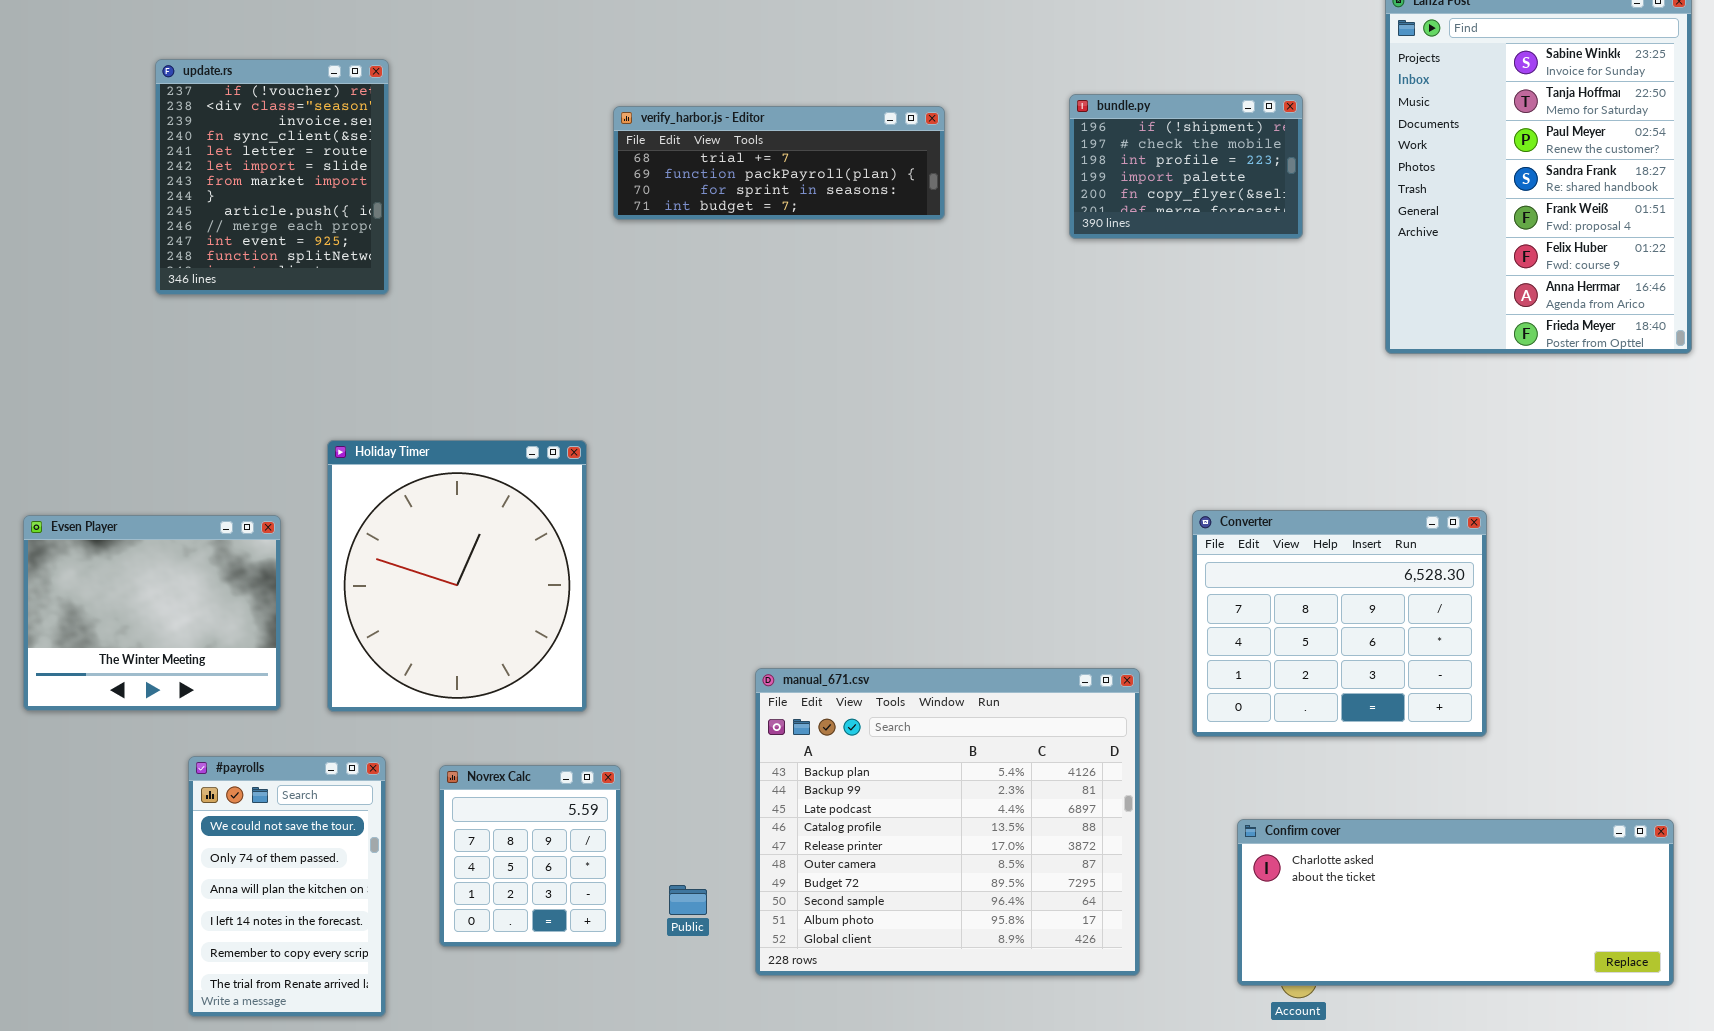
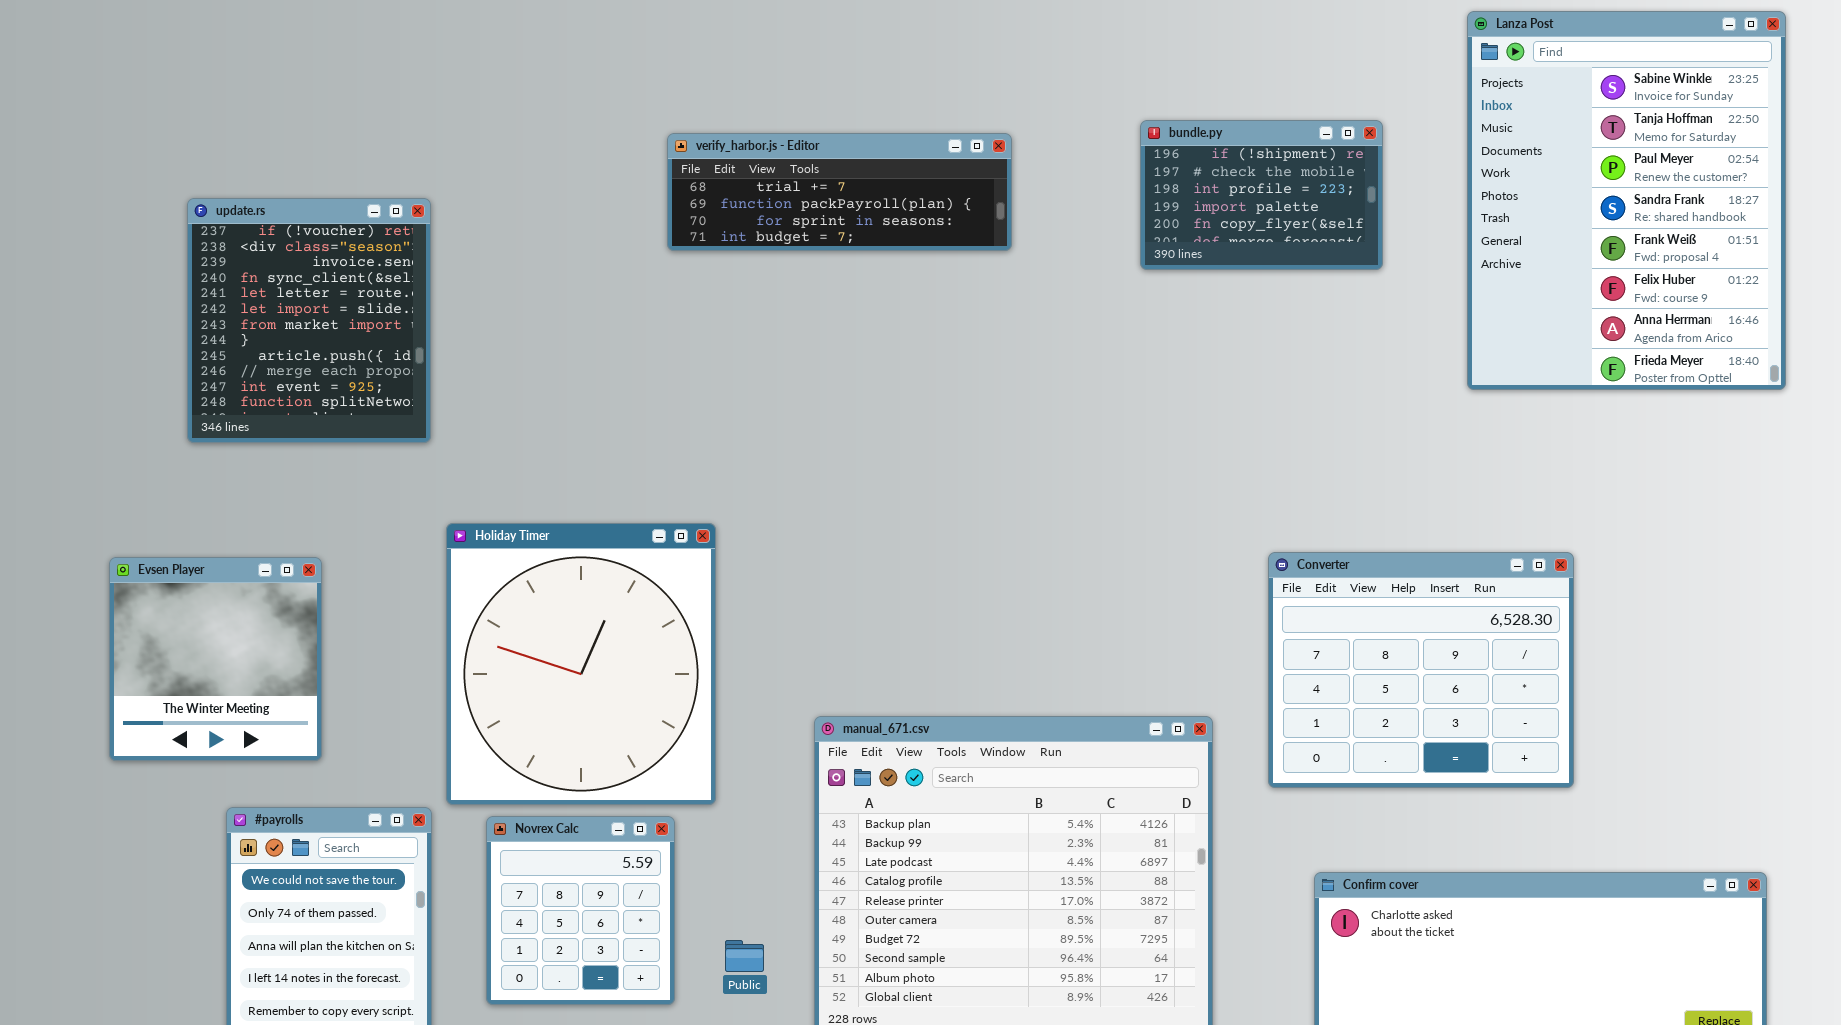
update.rs: [155,59,389,295] -> [187,198,431,443], moved
Holiday Timer: [327,440,587,712] -> [446,523,716,805], moved
Evsen Player: [23,515,281,711] -> [109,557,322,761], resized

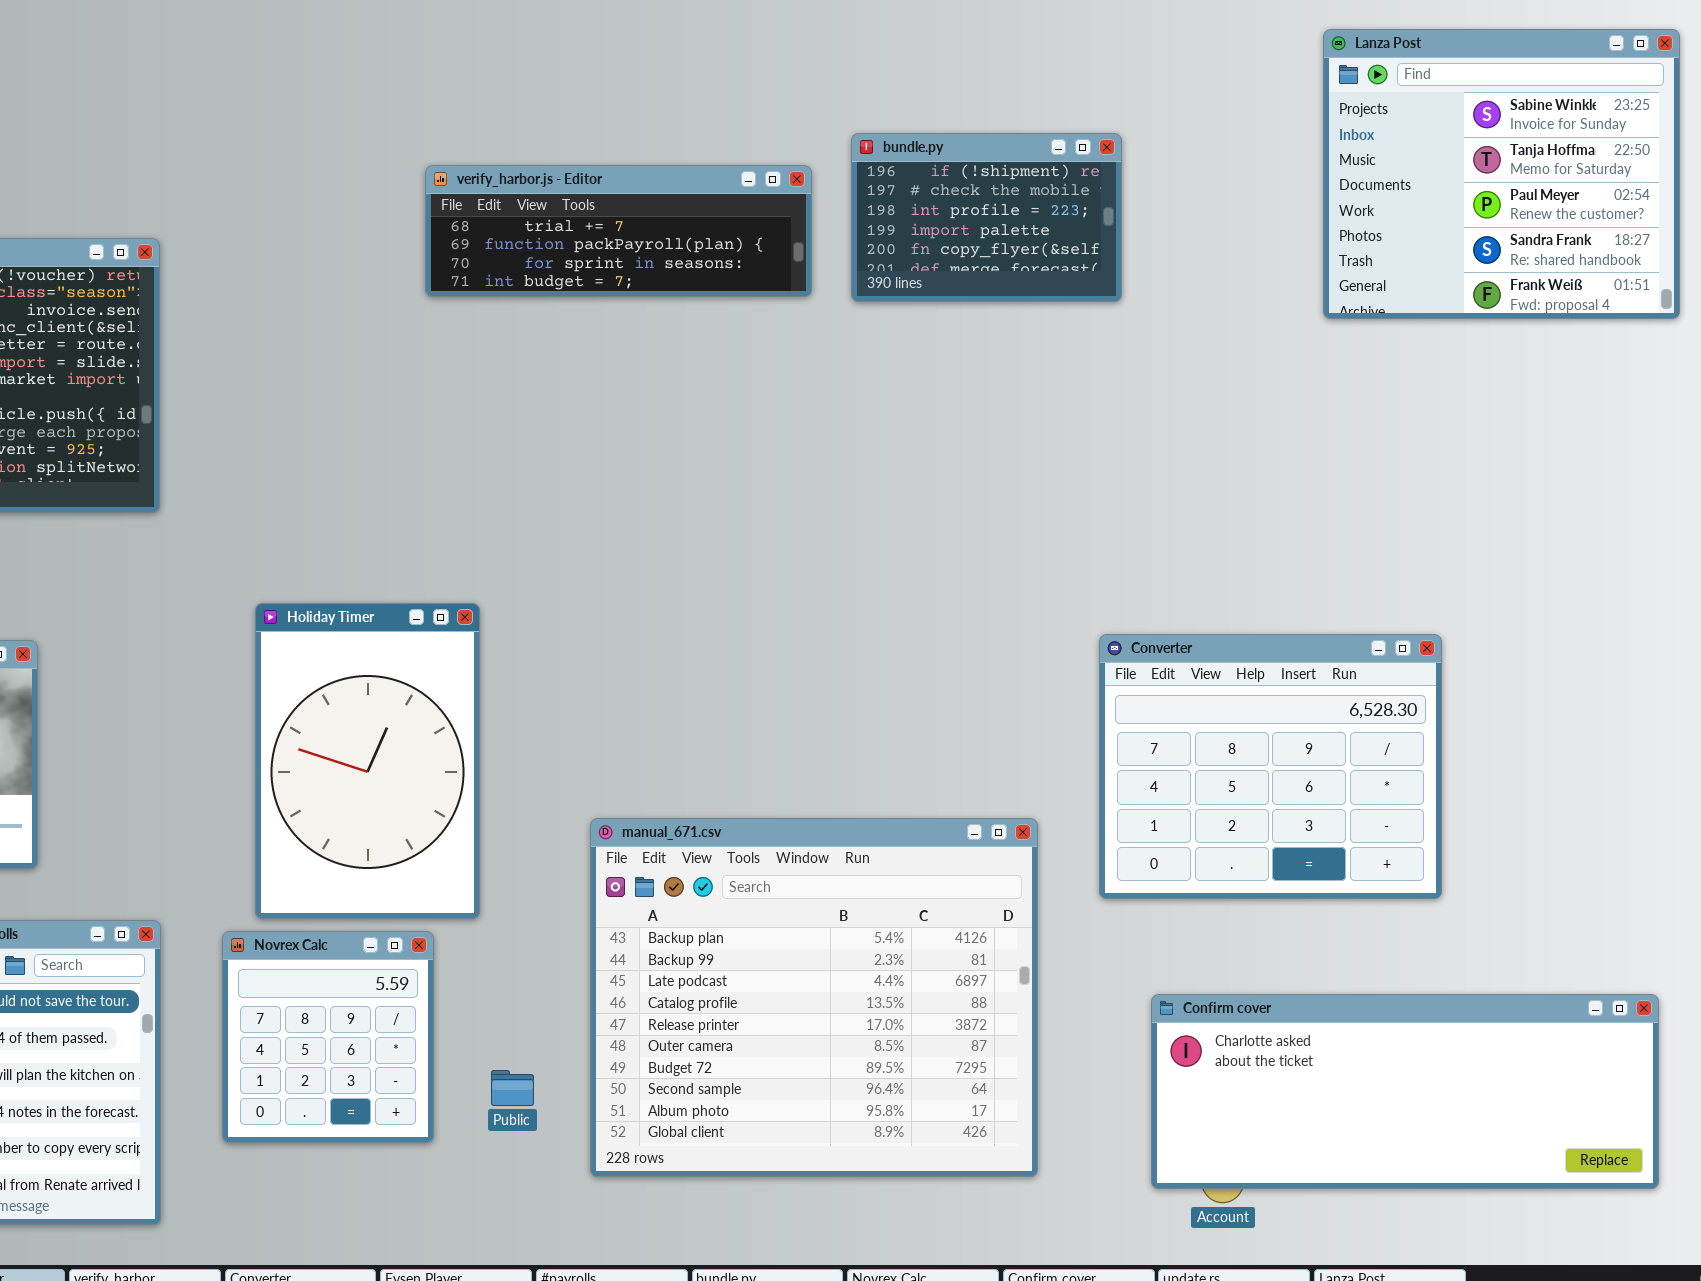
Lanza Post: [1467,11,1786,390] -> [1323,29,1680,319], resized
bundle.py: [1140,120,1383,270] -> [851,133,1122,302], moved
Holiday Timer: [446,523,716,805] -> [255,603,480,919], resized

